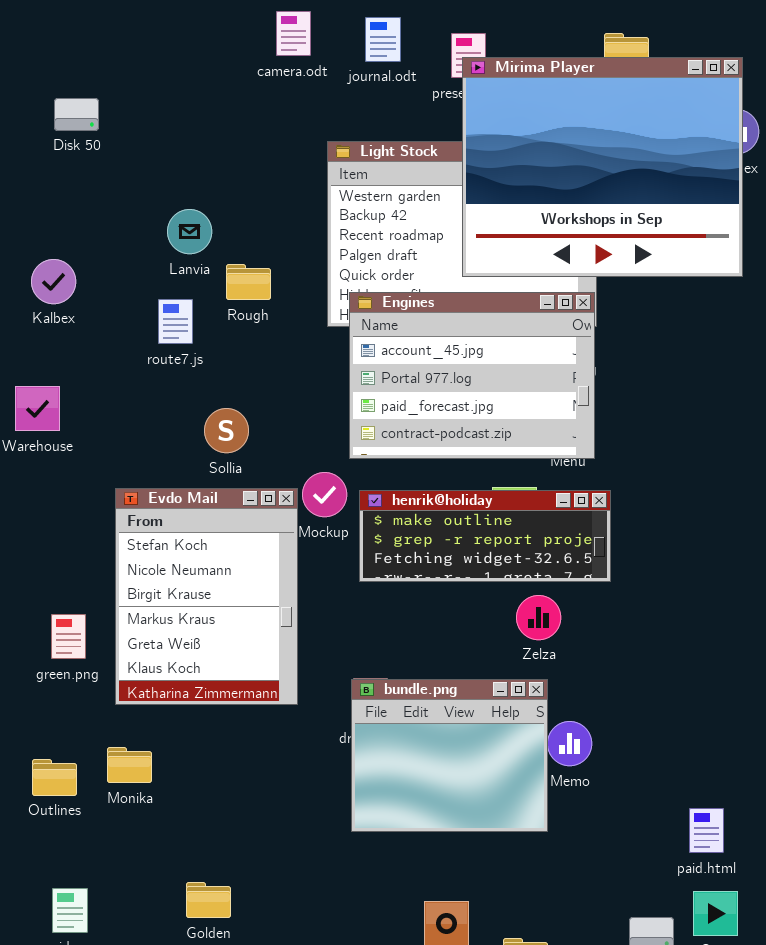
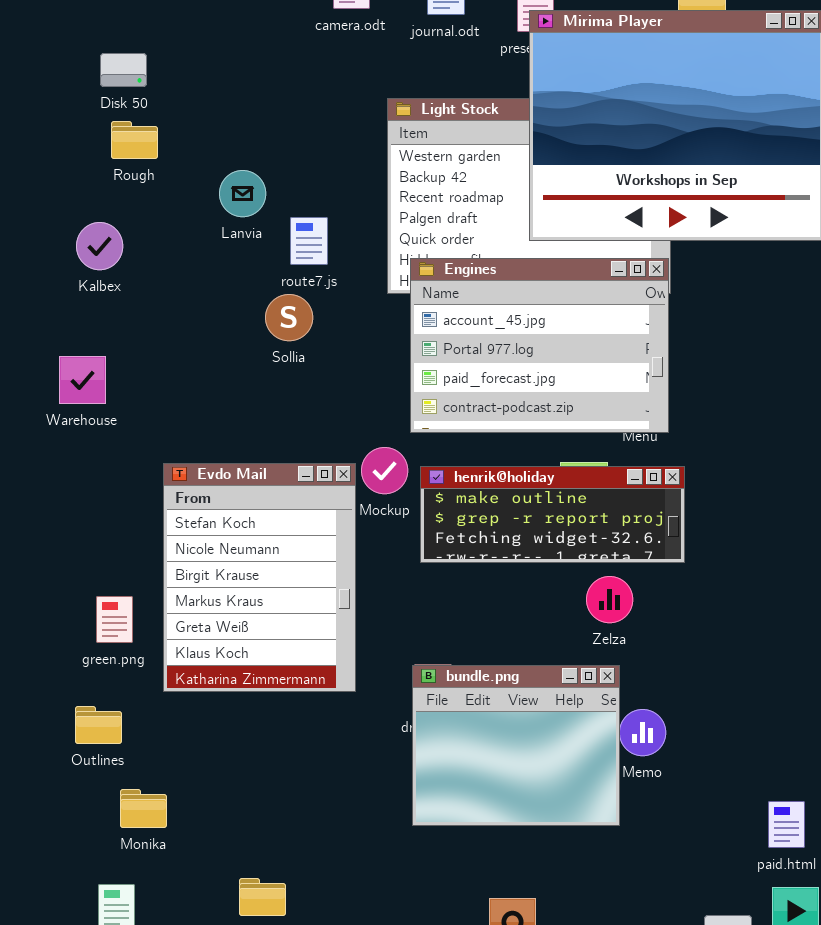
Rough: [226,264,271,300] -> [111,121,158,159], moved
route7.js: [158,299,193,344] -> [290,217,328,265], moved
Sollia: [204,408,249,453] -> [265,294,313,341], moved
Monika: [107,747,152,783] -> [120,789,167,828], moved
Outlines: [32,759,77,796] -> [75,706,122,744], moved

